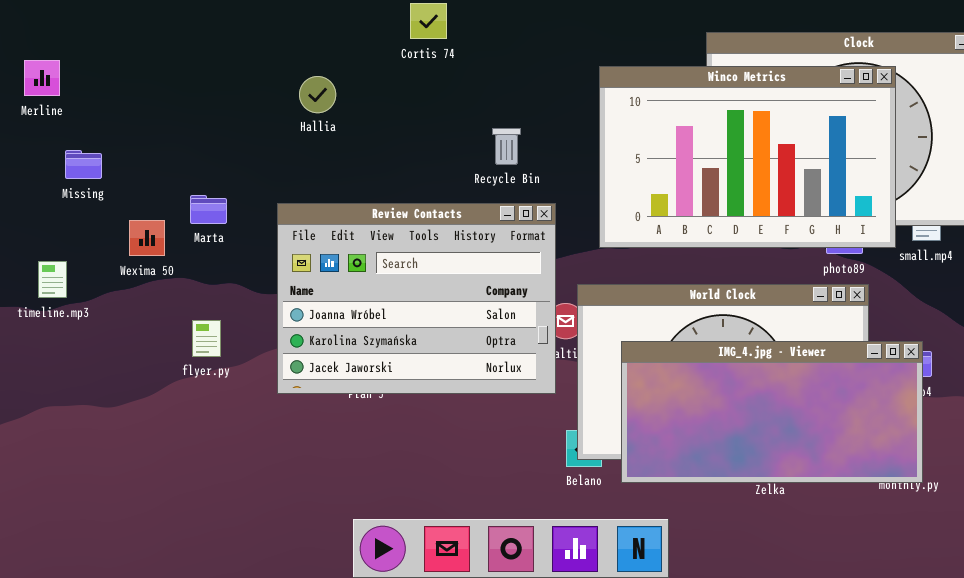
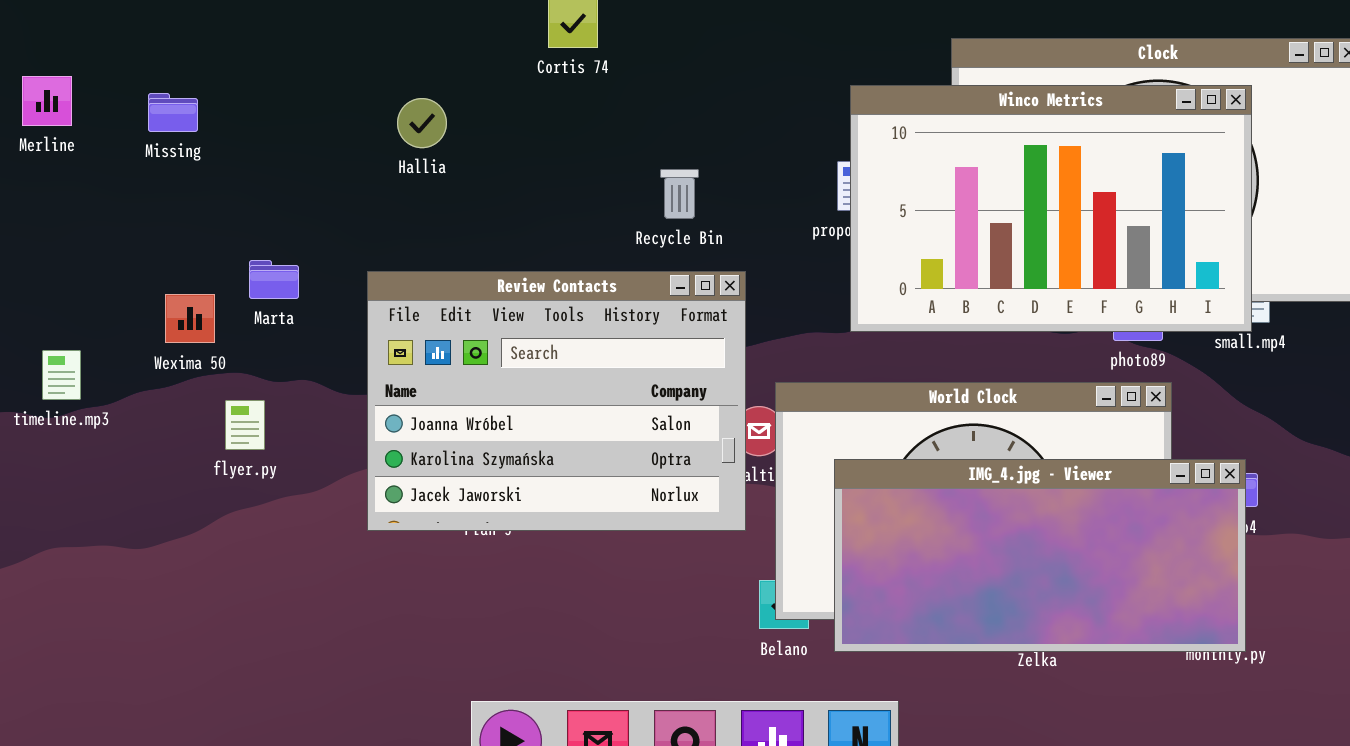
Winco Metrics: [599,66,896,248] -> [850,85,1252,332], moved
Missing: [65,150,102,179] -> [148,93,198,132], moved
flyer.py: [192,320,221,357] -> [225,400,265,450], moved

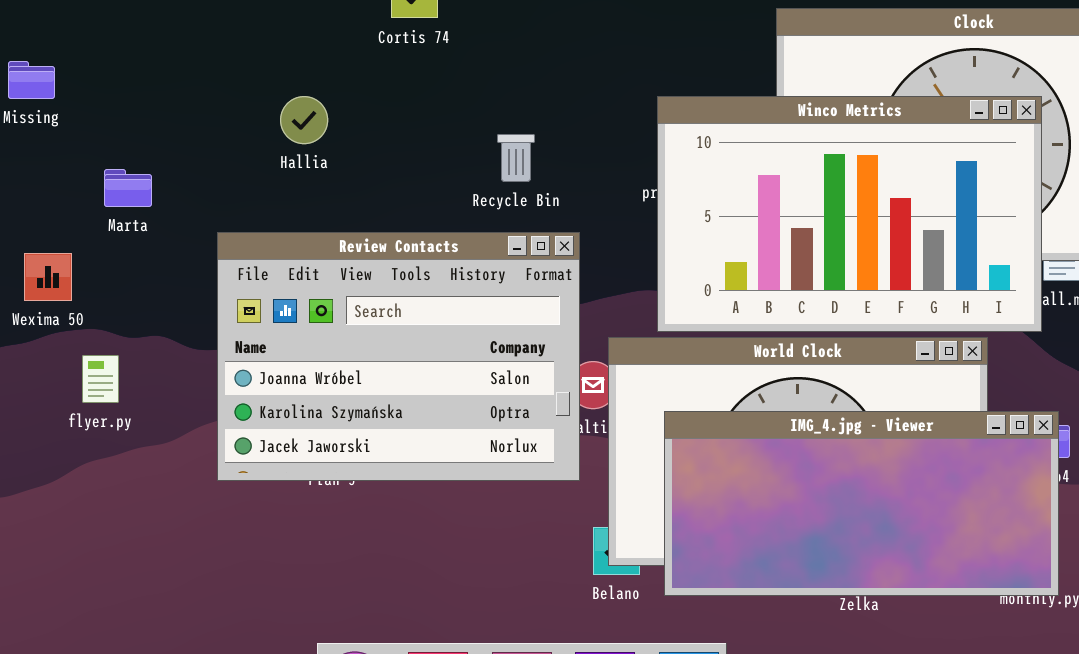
Winco Metrics: [850,85,1252,332] -> [657,96,1042,332], moved
Hallia: [397,98,447,148] -> [280,96,328,144], moved
Marta: [249,260,299,299] -> [104,169,152,207], moved

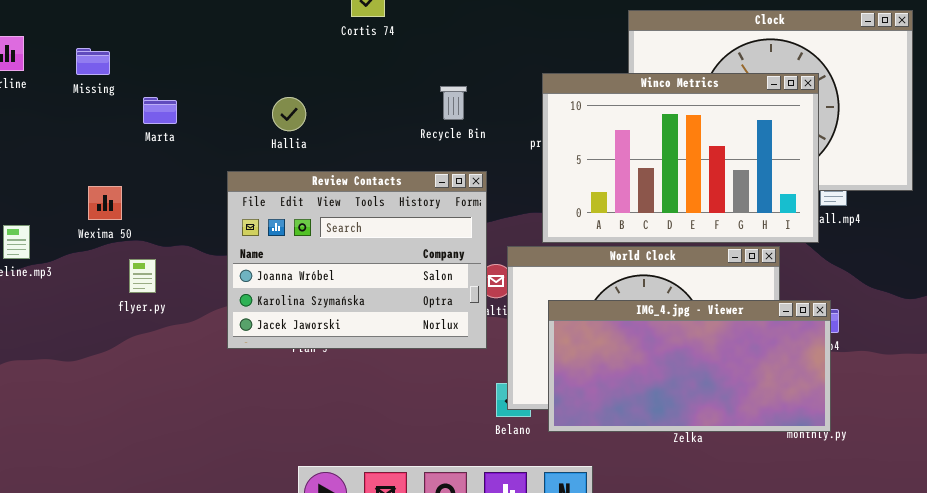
Hallia: [280,96,328,144] -> [272,97,306,131], moved
Recycle Bin: [497,134,535,182] -> [440,86,467,120], moved
Marta: [104,169,152,207] -> [143,97,177,124], moved

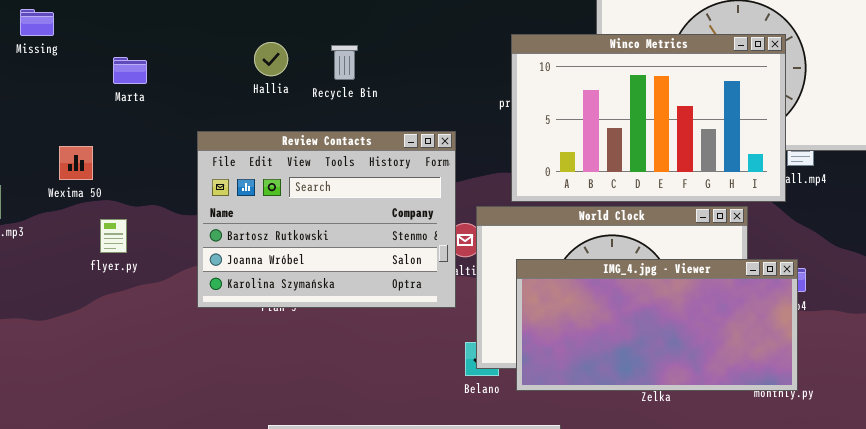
Missing: [76,48,110,75] -> [20,9,54,36], moved
Recycle Bin: [440,86,467,120] -> [331,45,358,80], moved
Hallia: [272,97,306,131] -> [254,42,288,76], moved
Review Contacts: [227,171,487,349] -> [197,131,456,308], scrolled up 1 row

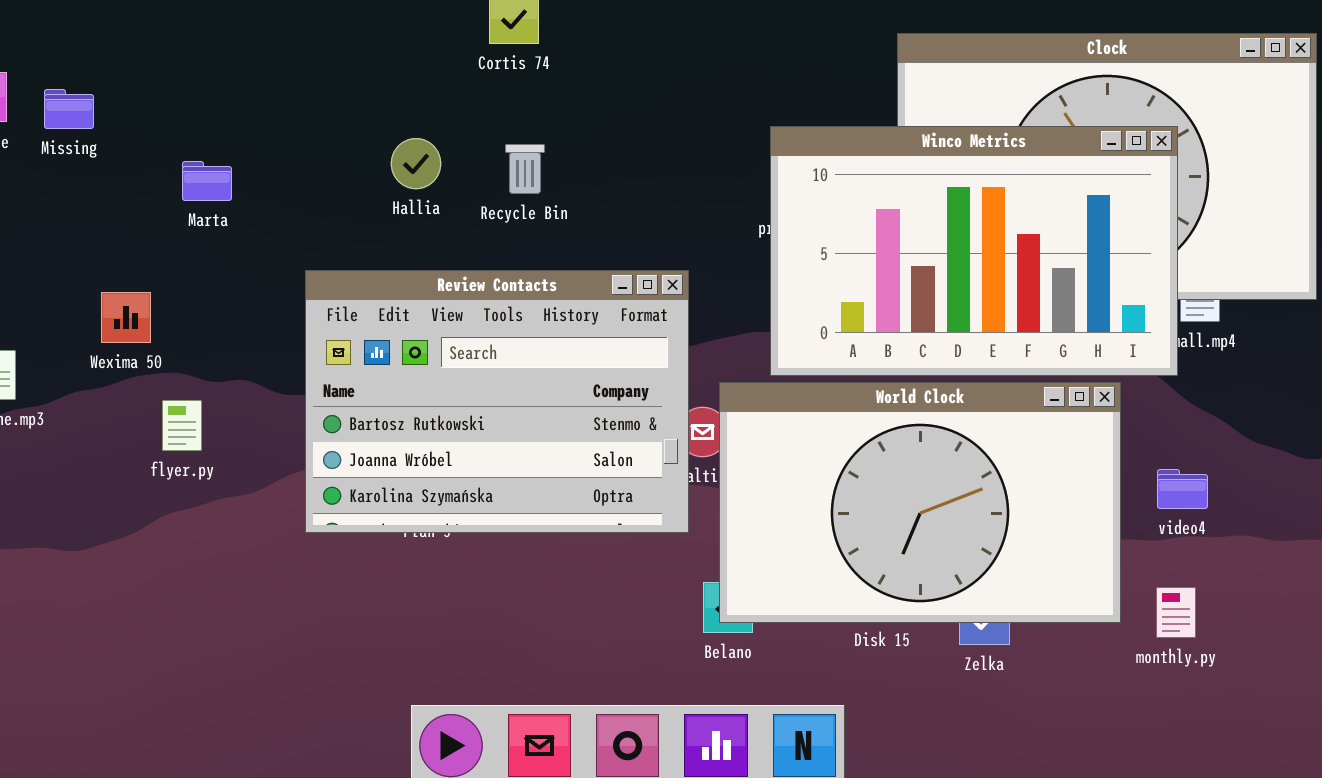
IMG_4.jpg - Viewer: [516,259,798,391] -> none, closed

